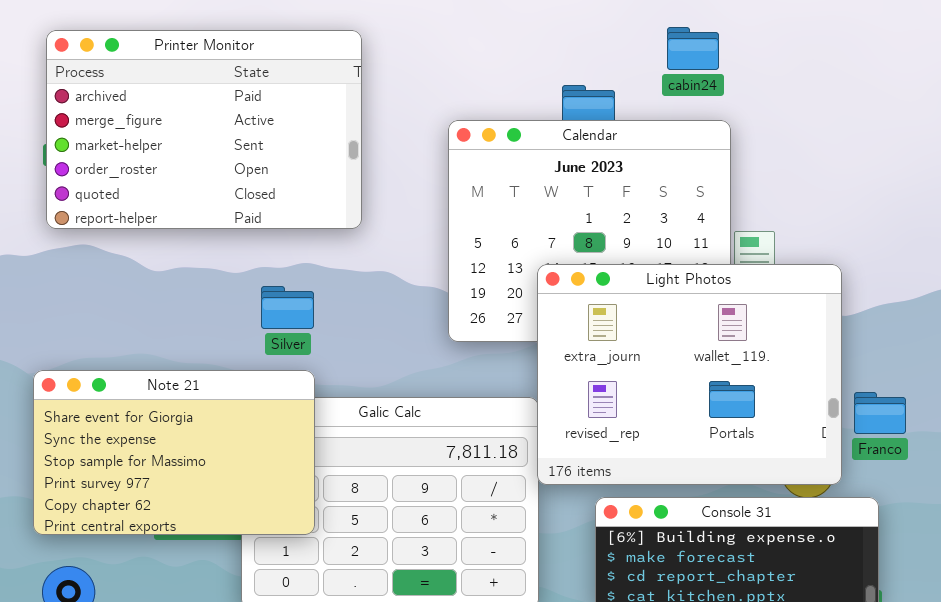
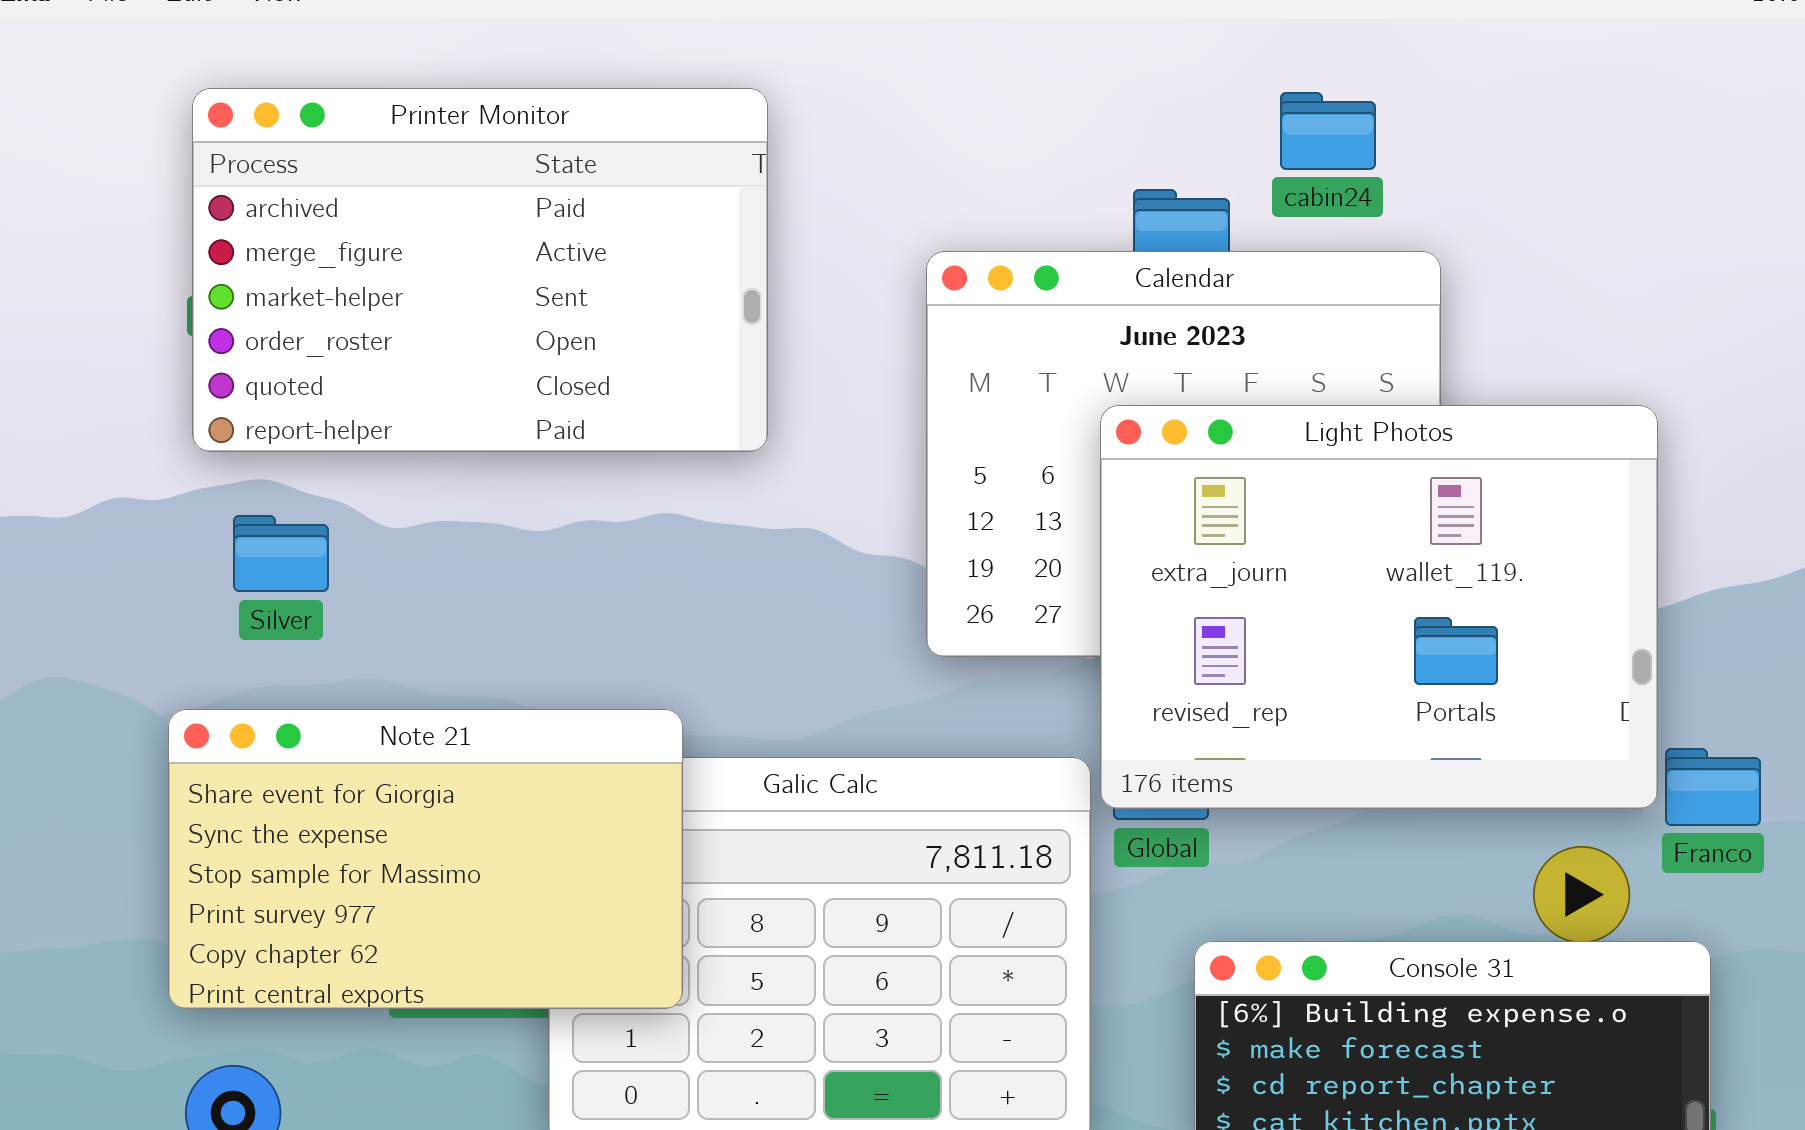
cabin24: [667,27,719,70] -> [1280,92,1376,170], moved
Light Photos: [537,264,842,485] -> [1100,405,1658,809], moved
Silver: [261,286,314,329] -> [233,515,329,592], moved

